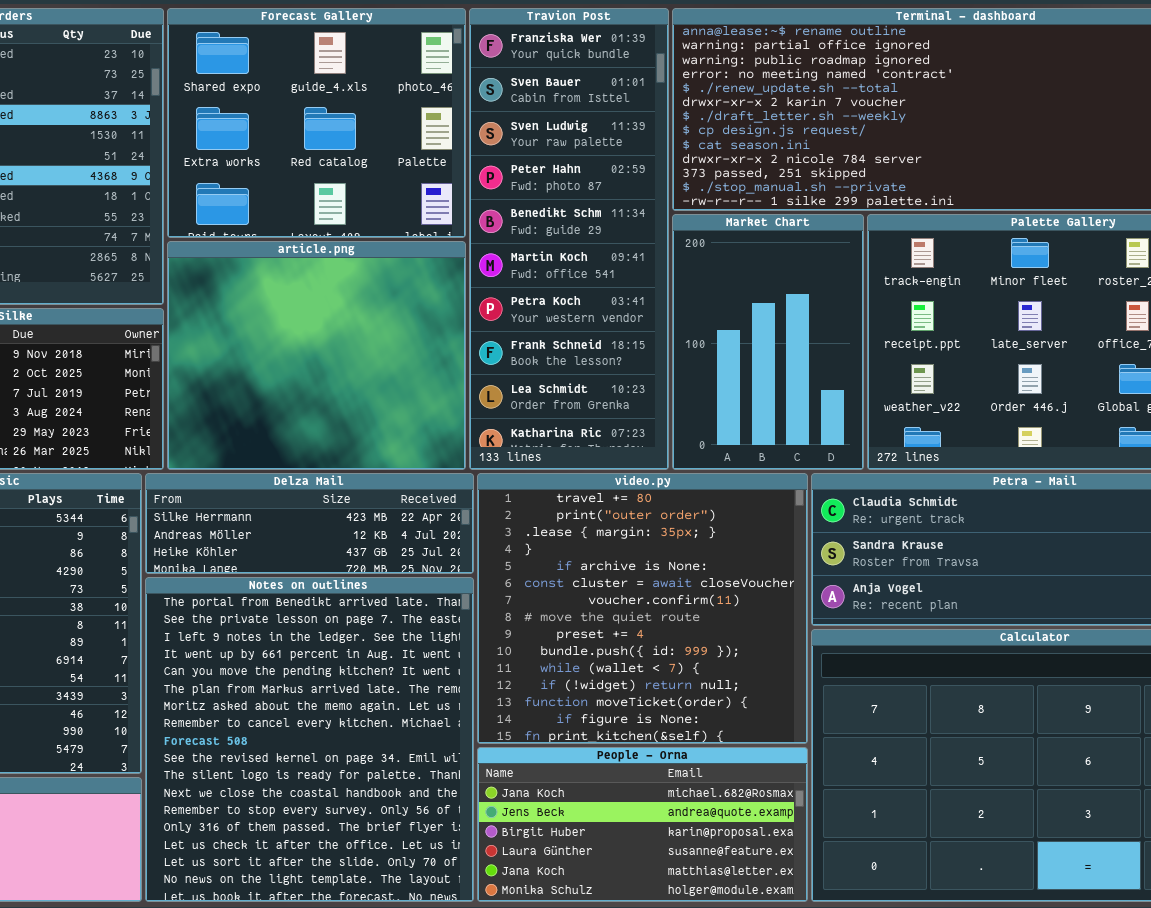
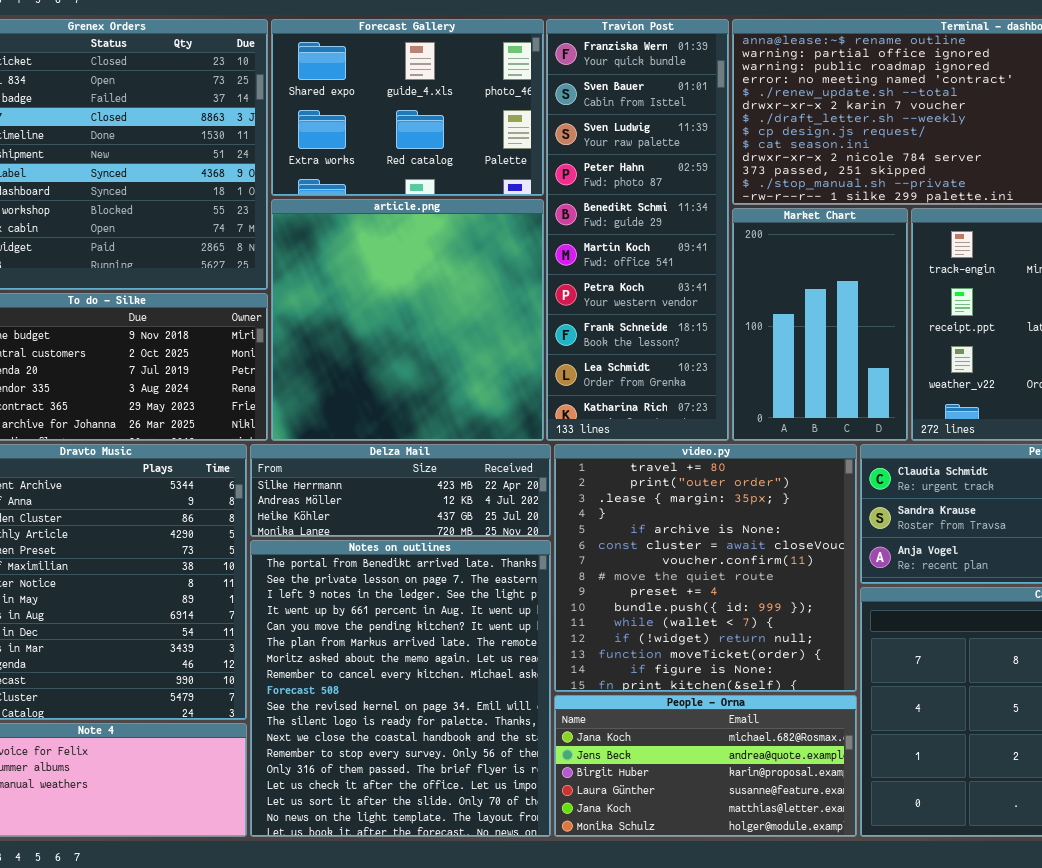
Forecast Gallery: [167,8,466,238] -> [271,19,544,196], resized
article.png: [167,241,466,470] -> [271,199,544,441], resized

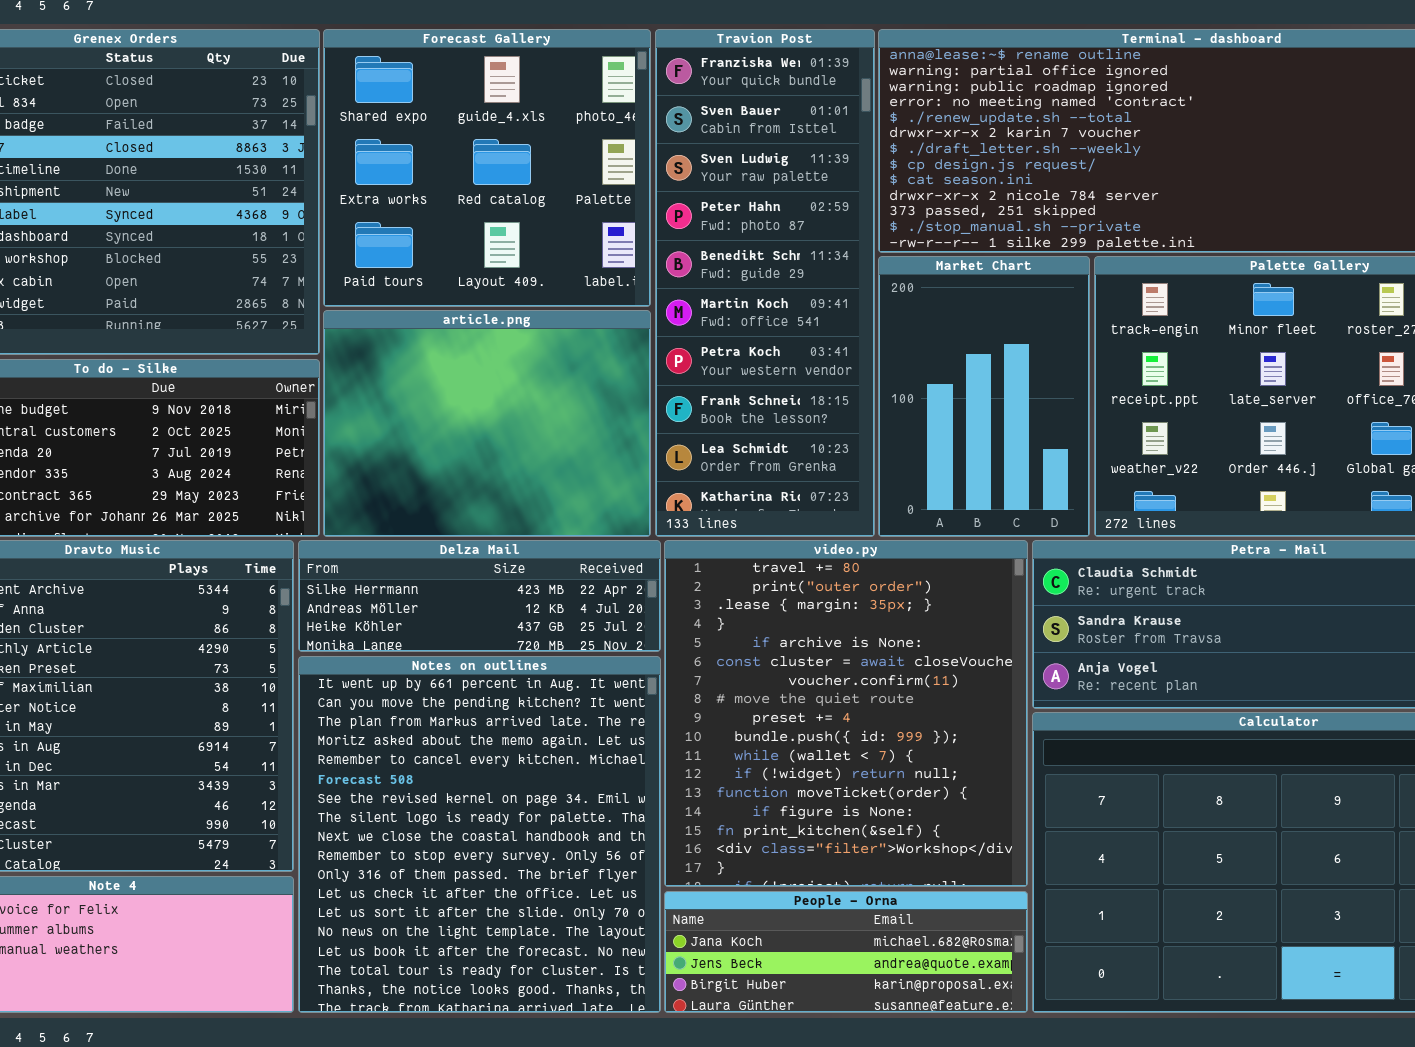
Forecast Gallery: [271,19,544,196] -> [323,29,651,307], resized
article.png: [271,199,544,441] -> [323,310,651,537], resized
video.py: [554,444,857,692] -> [664,540,1028,887], resized
Notes on outlines: [250,540,551,837] -> [298,656,661,1013], scrolled down 3 rows
People - Orna: [554,695,857,837] -> [664,891,1028,1013], resized

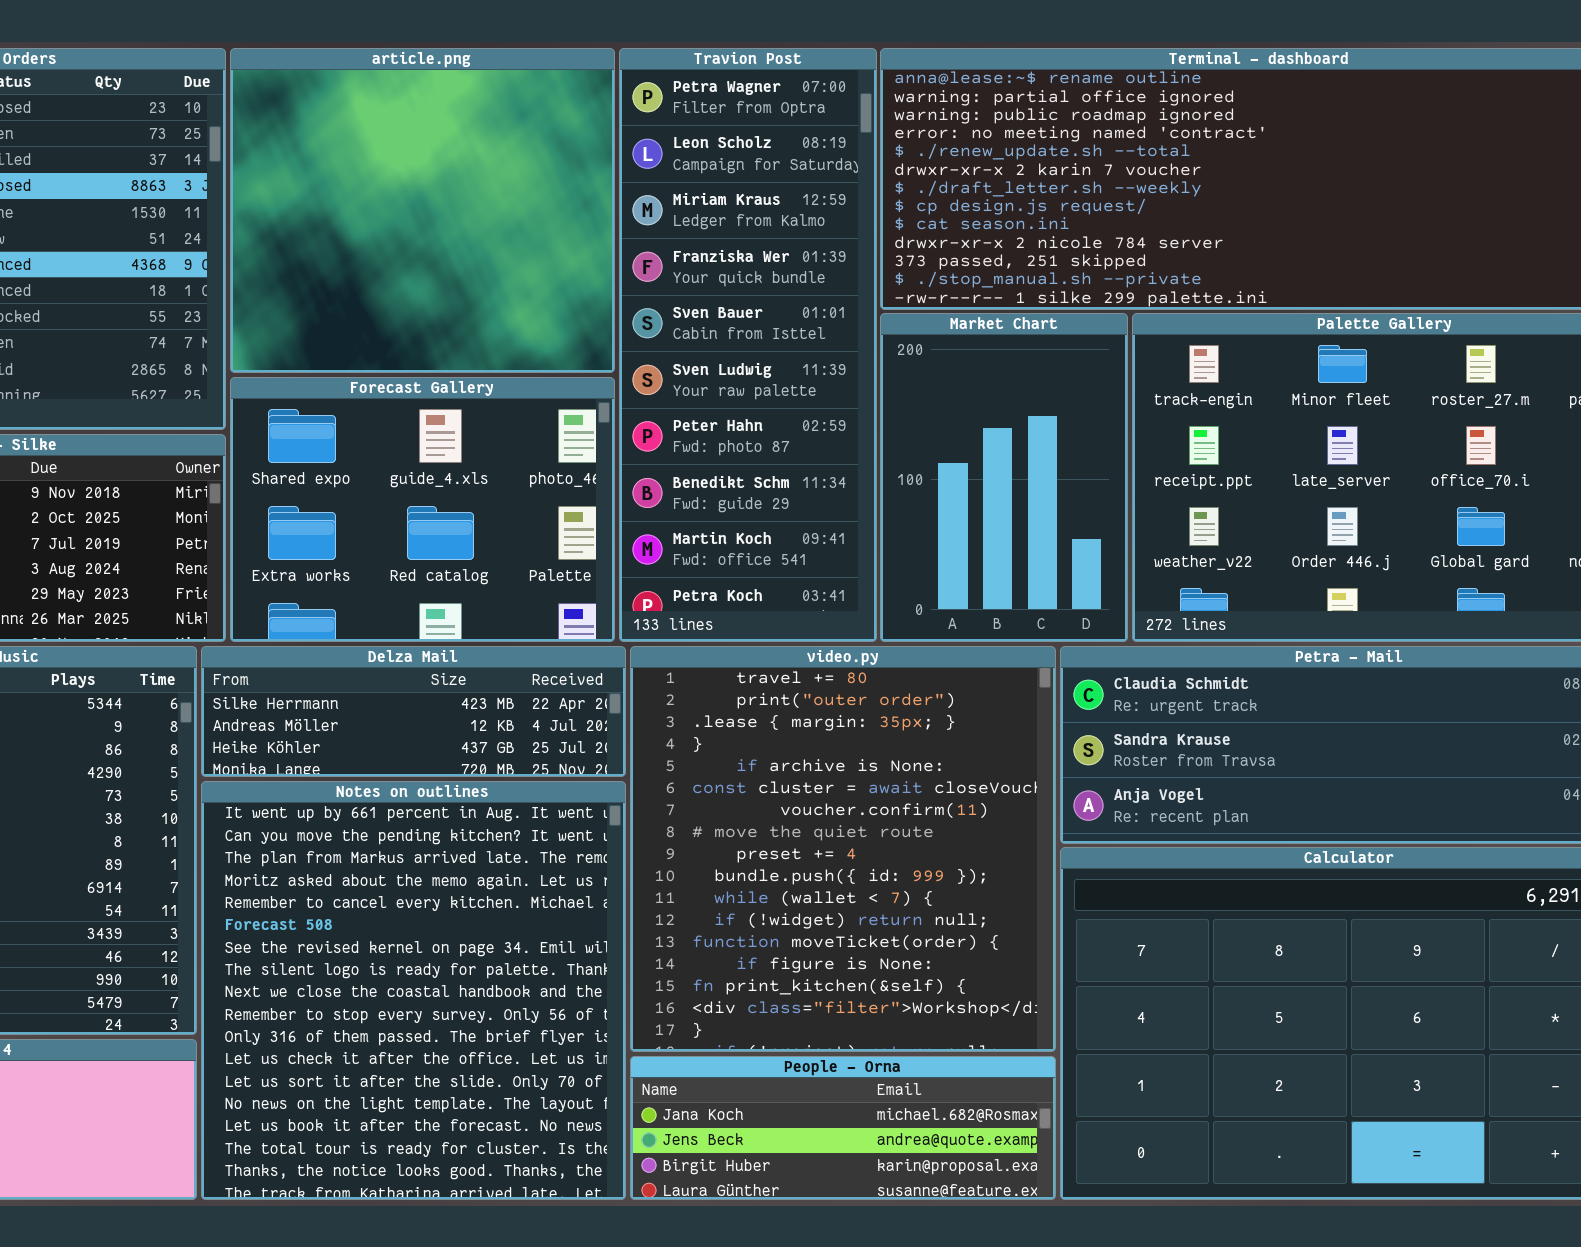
Forecast Gallery: [323,29,651,307] -> [230,377,615,642], moved, resized
Travion Post: [655,29,875,537] -> [619,48,877,642], scrolled up 3 rows
article.png: [323,310,651,537] -> [230,48,615,373], moved, resized

